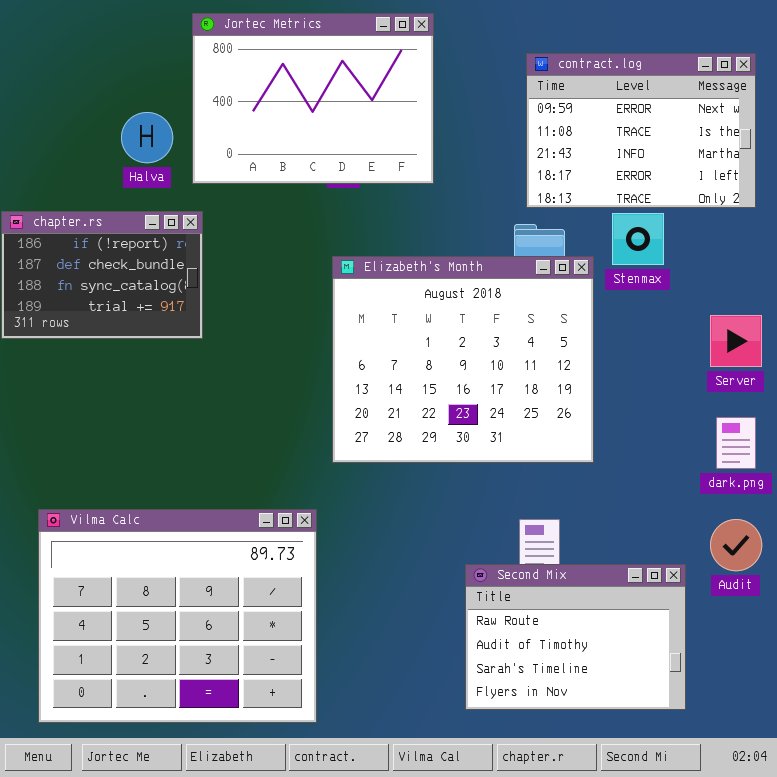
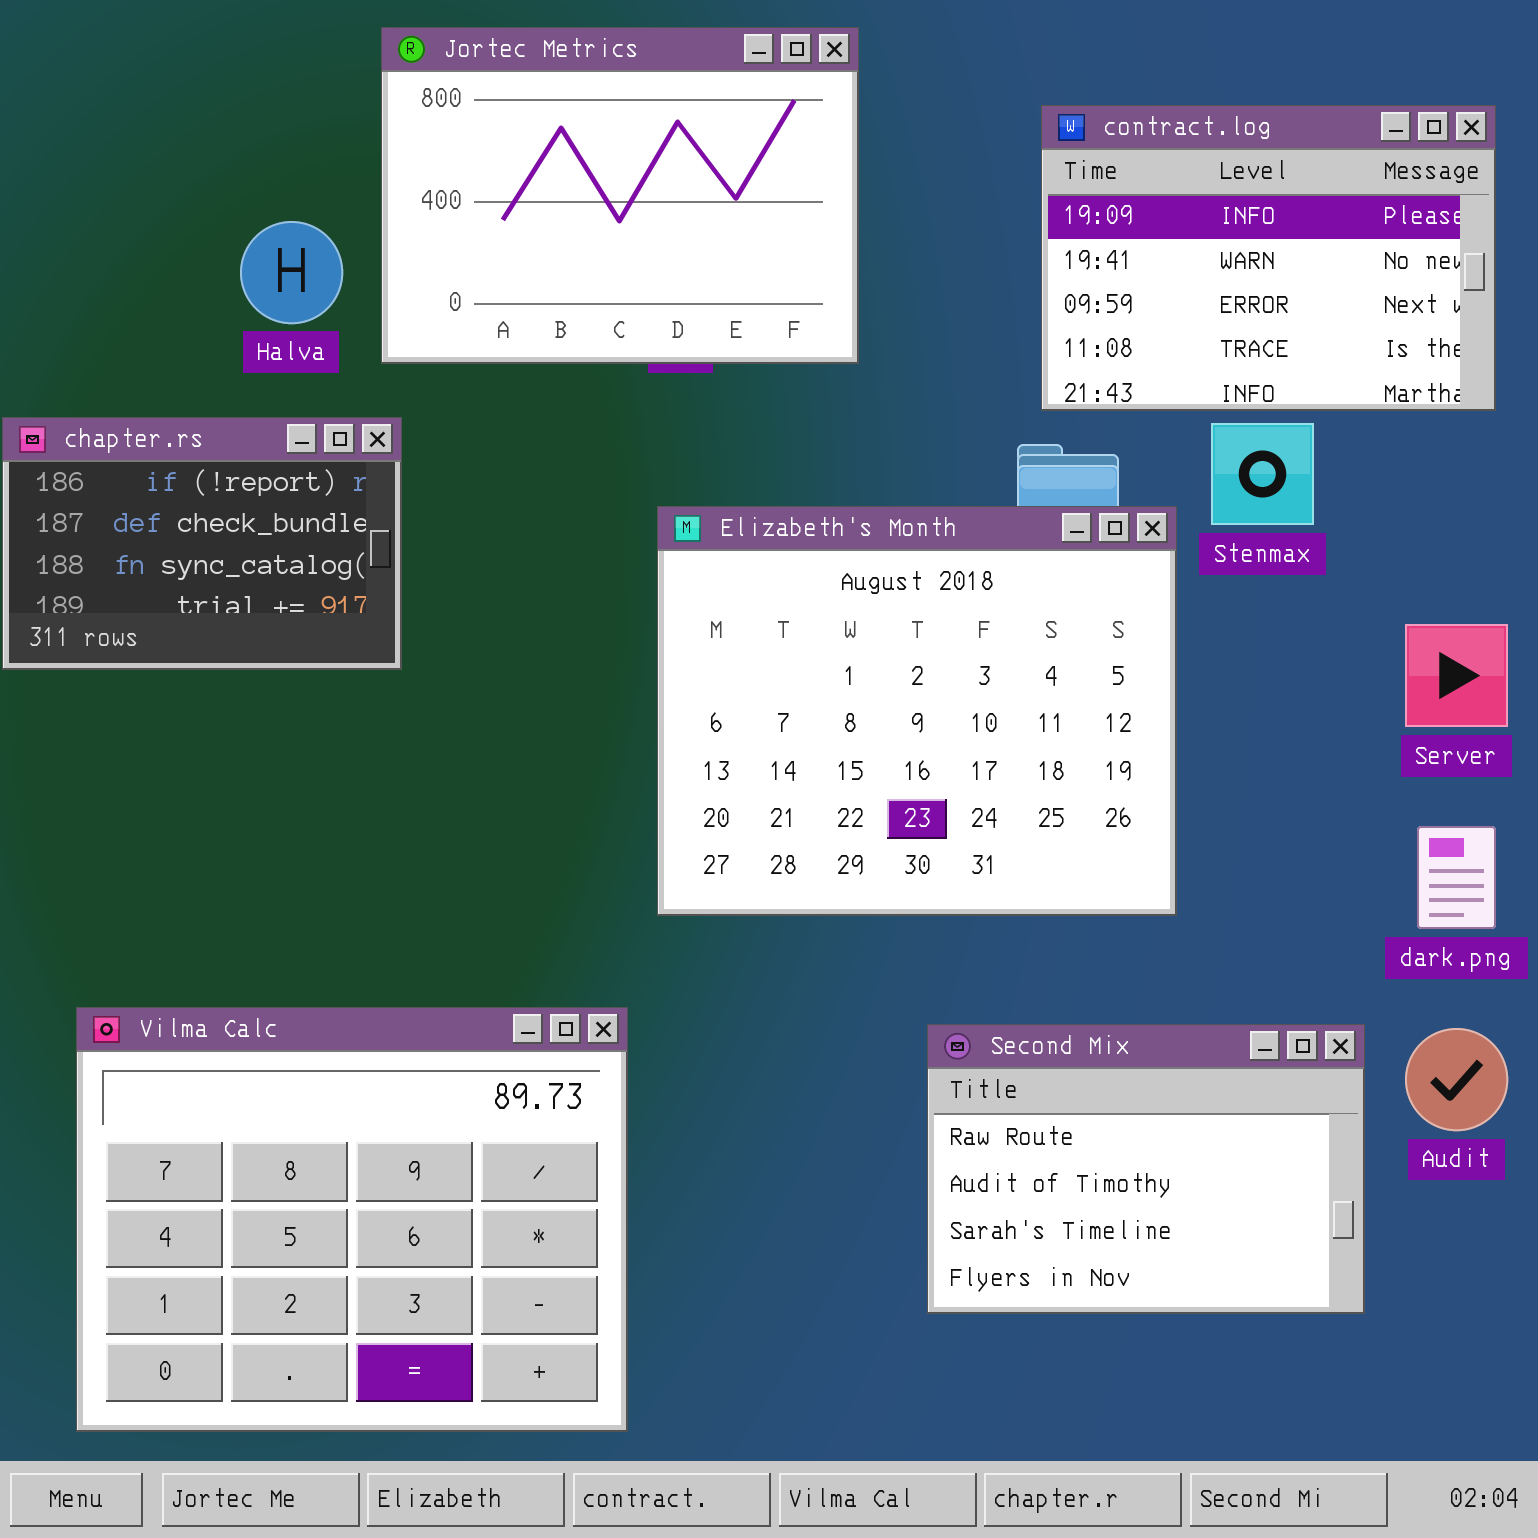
contract.log: [526,53,756,208] -> [1041,105,1496,411], scrolled up 2 rows
Second Mix: [465,564,686,710] -> [927,1024,1365,1314], moved

